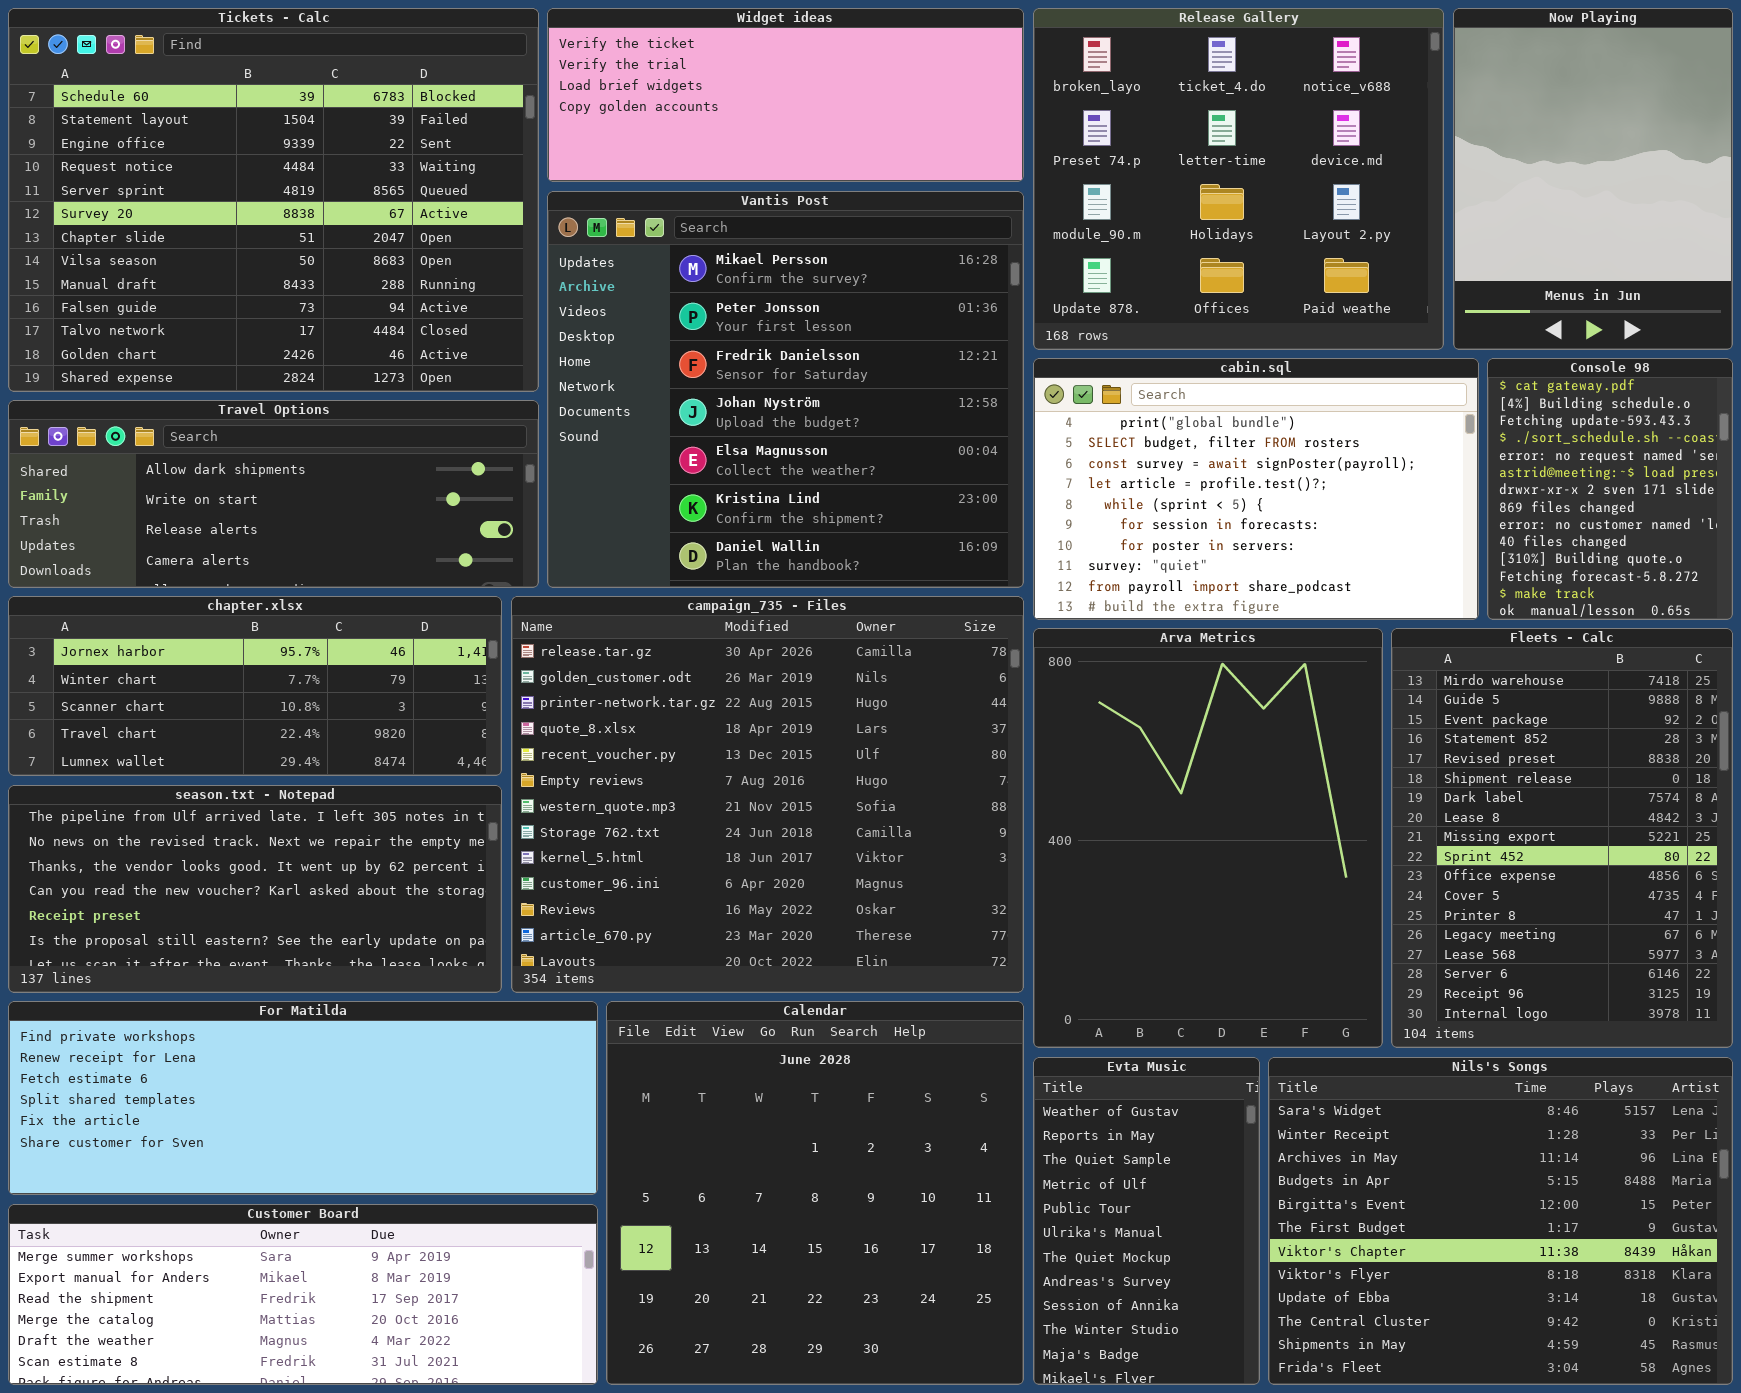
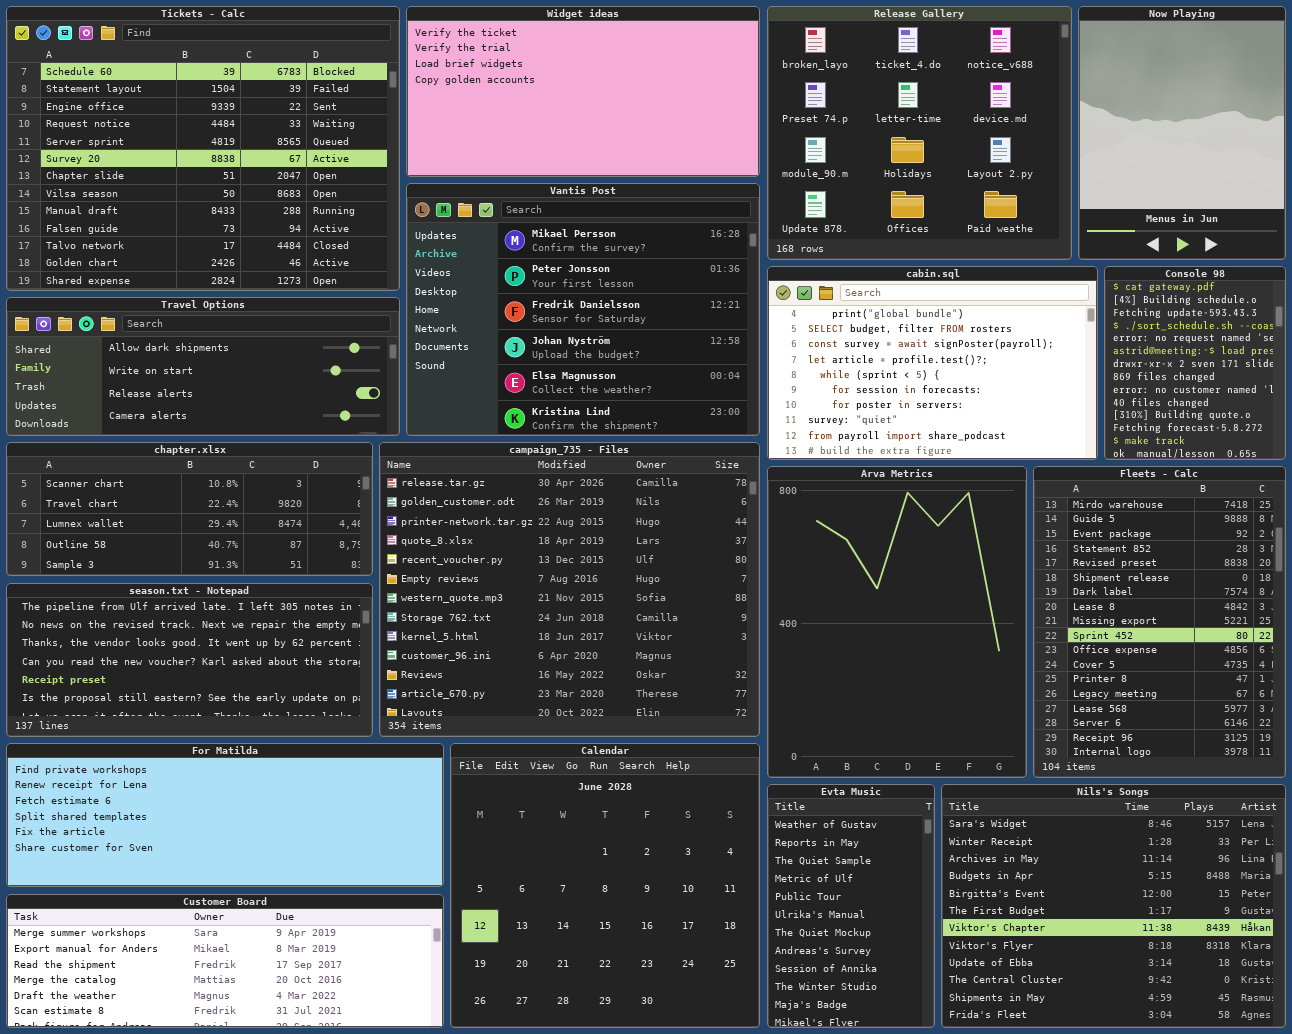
Widget ideas: [547,8,1024,182] -> [406,6,760,177], resized
Vantis Post: [547,191,1024,588] -> [406,183,760,436], resized
chapter.xlsx: [8,596,502,776] -> [6,442,373,576], scrolled down 2 rows

